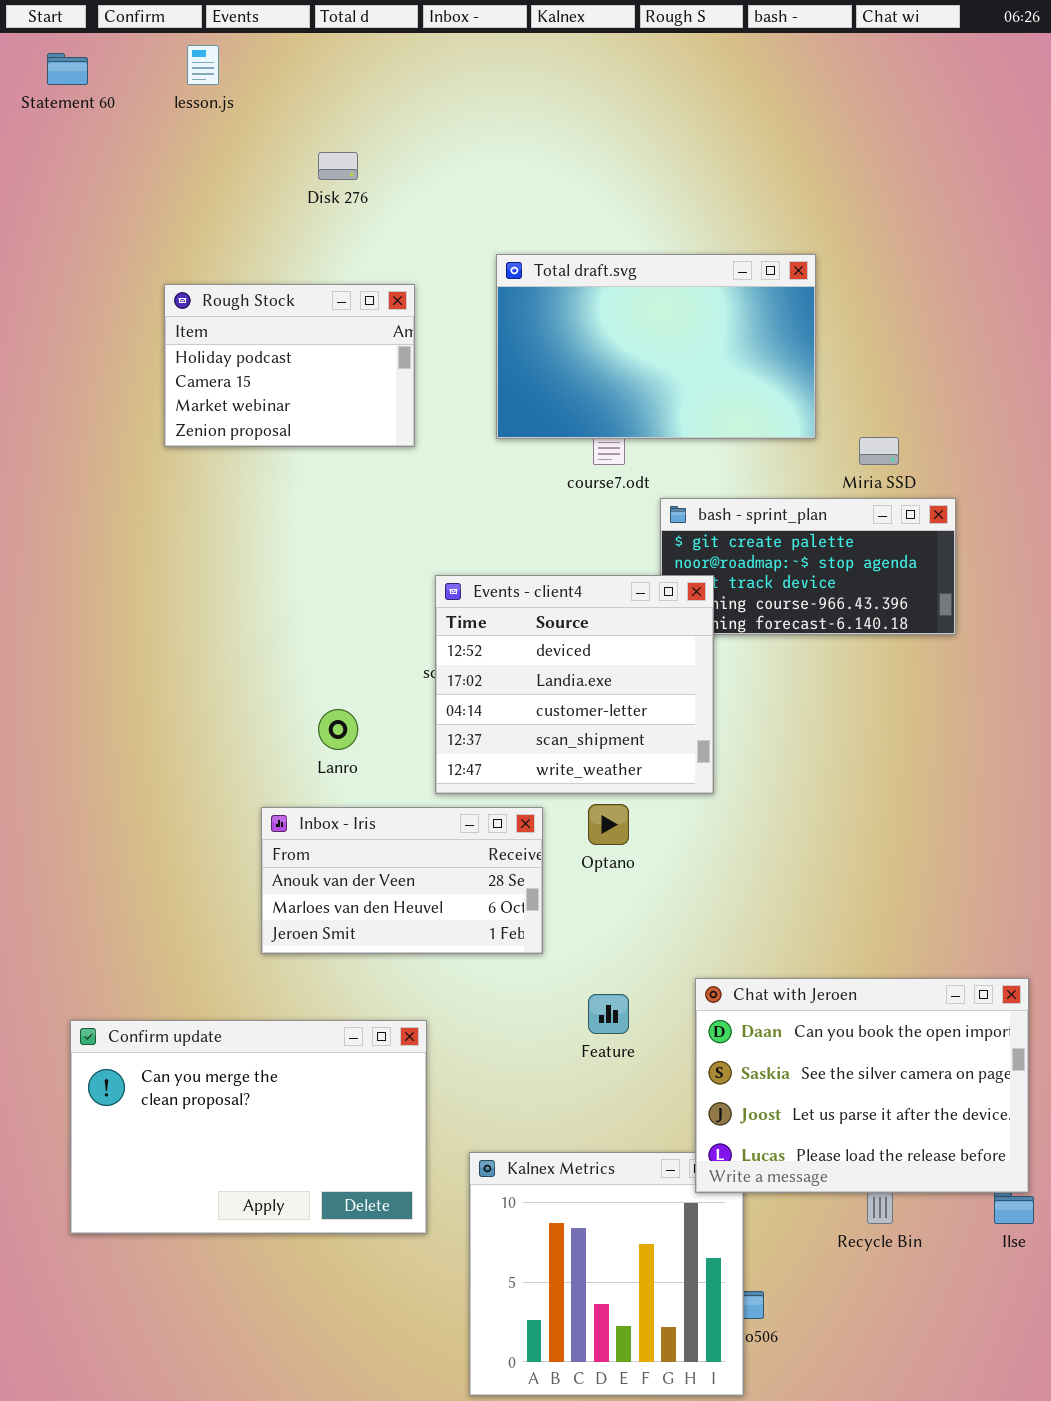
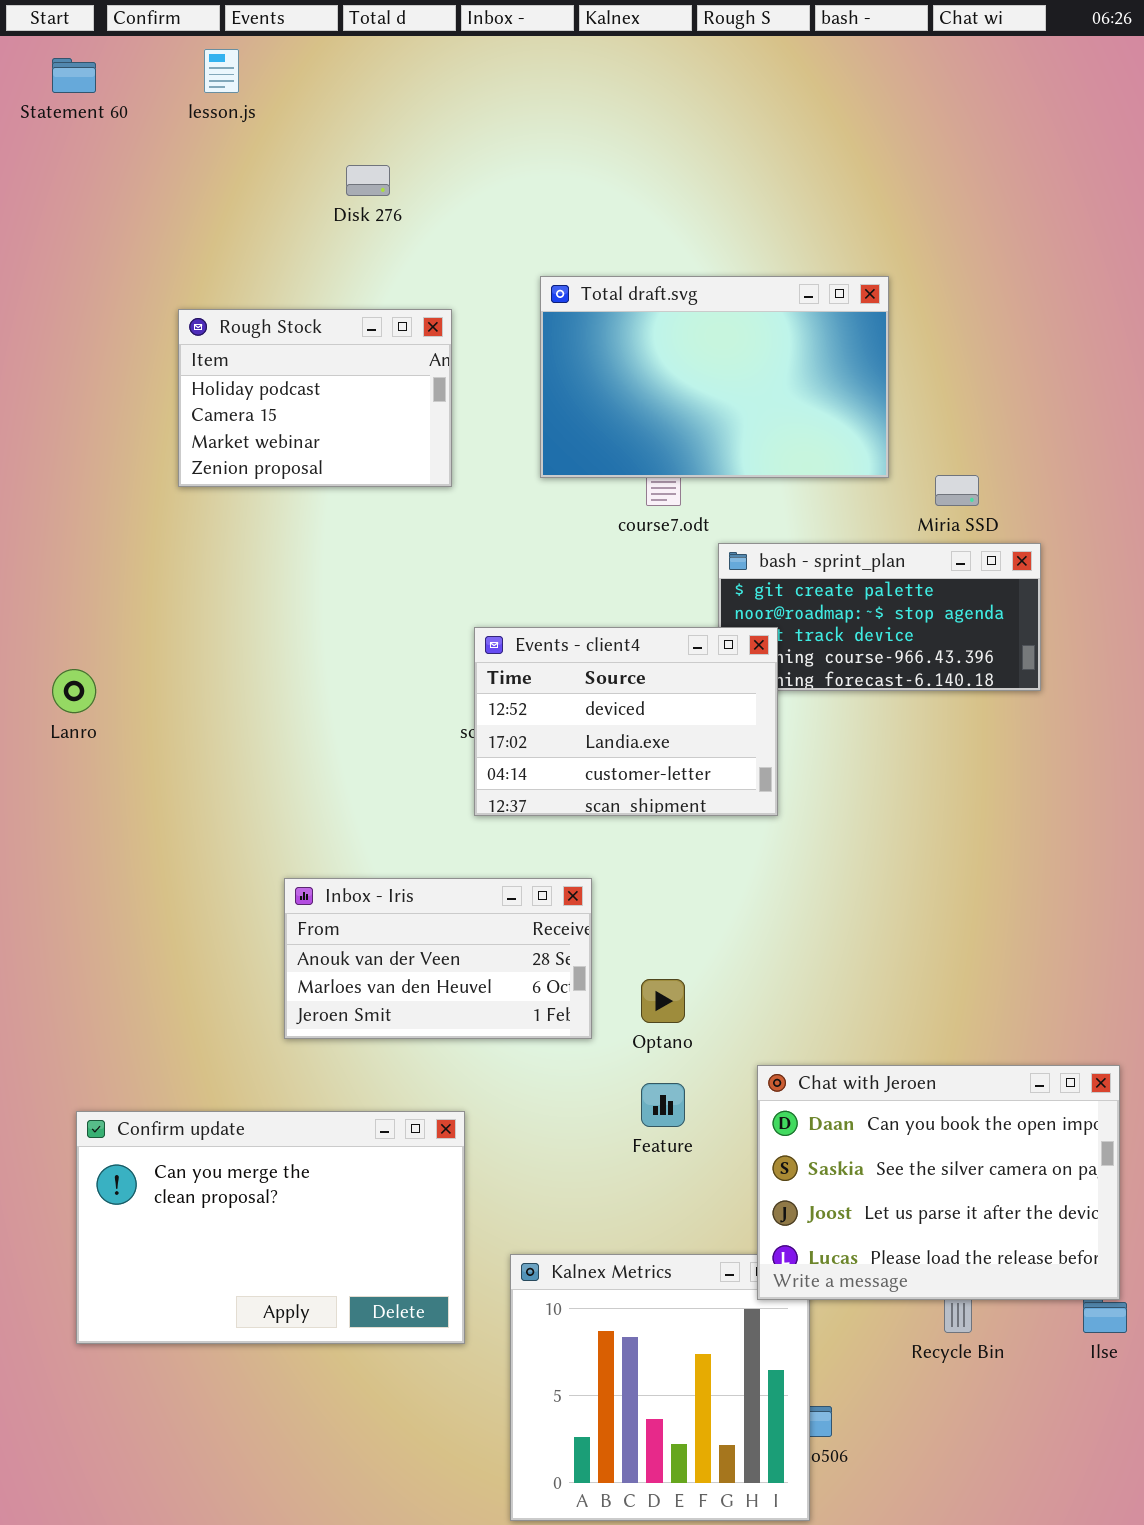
Events - client4: [435,575,714,794] -> [474,627,778,816], resized
Lanro: [318,709,358,750] -> [52,669,96,713], moved
Optano: [588,804,629,845] -> [641,979,685,1023], moved

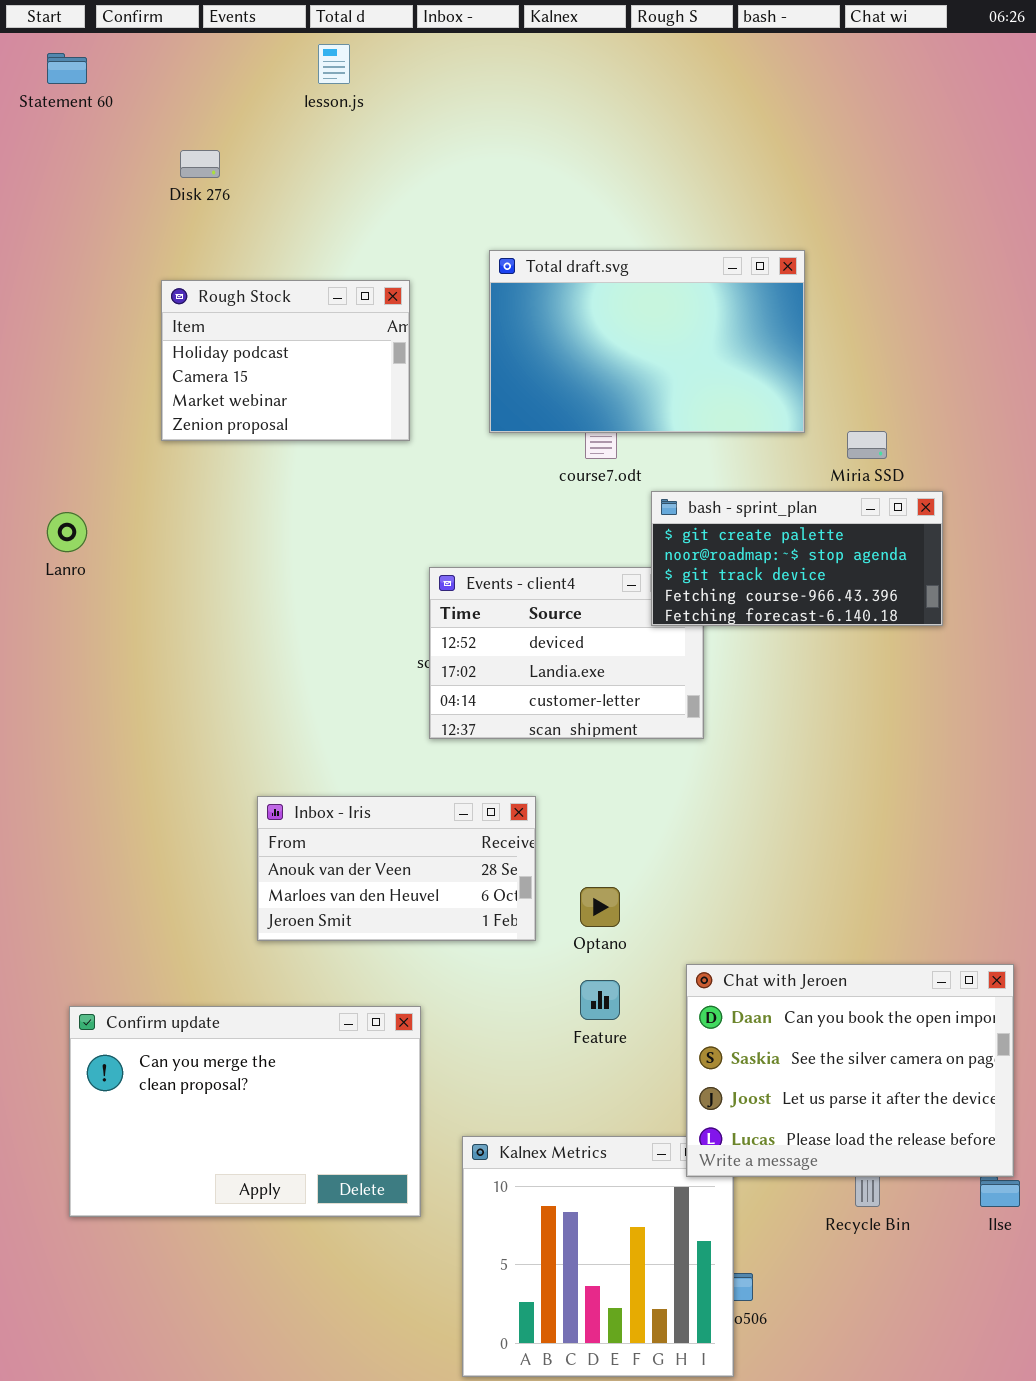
lesson.js: [204,49,239,93] -> [318,44,350,84], moved
Disk 276: [346,165,390,196] -> [180,150,220,178], moved
bash - sprint_plan: [718,543,1041,691] -> [651,491,943,626], raised
Lanro: [52,669,96,713] -> [47,512,87,552], moved

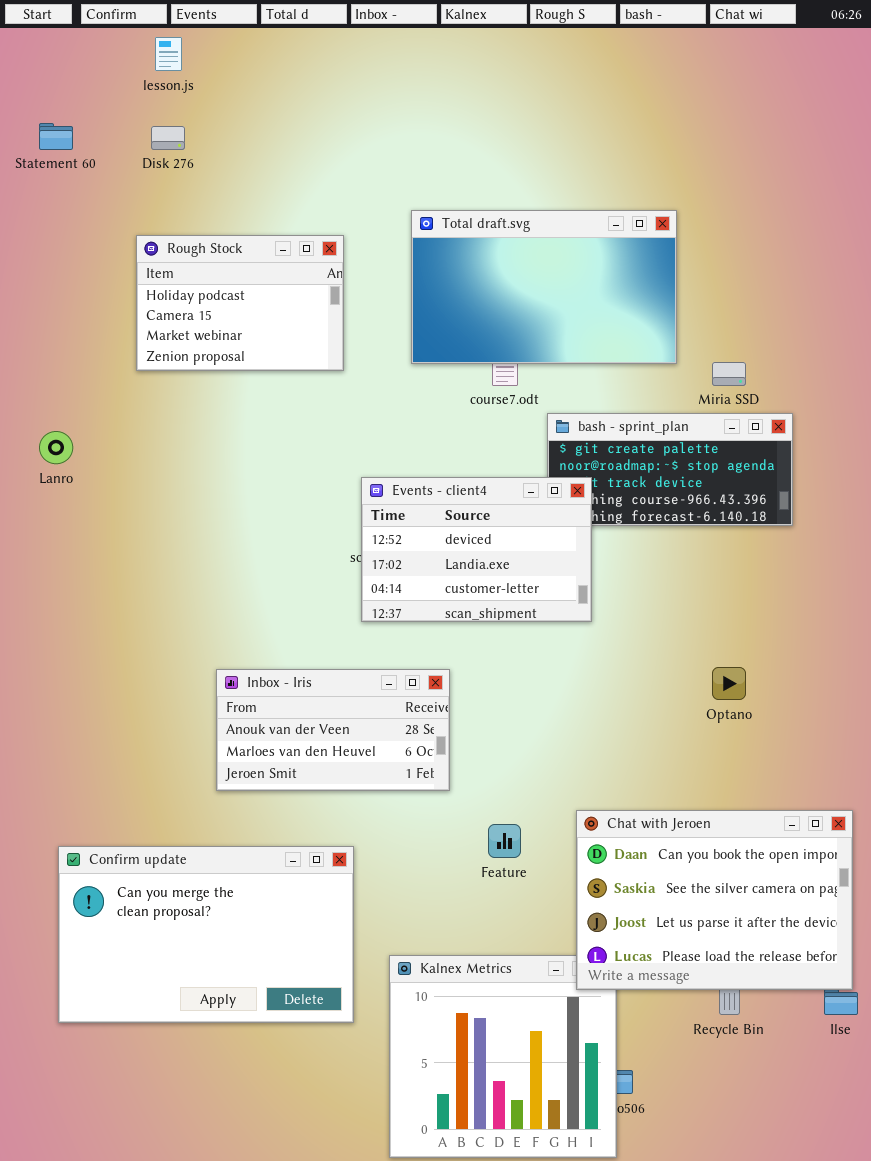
lesson.js: [318,44,350,84] -> [155,37,182,71], moved
Statement 60: [47,53,87,84] -> [39,123,73,150], moved
Events - client4: [429,567,704,739] -> [361,477,592,622], raised
Optano: [580,887,620,927] -> [712,667,746,700], moved

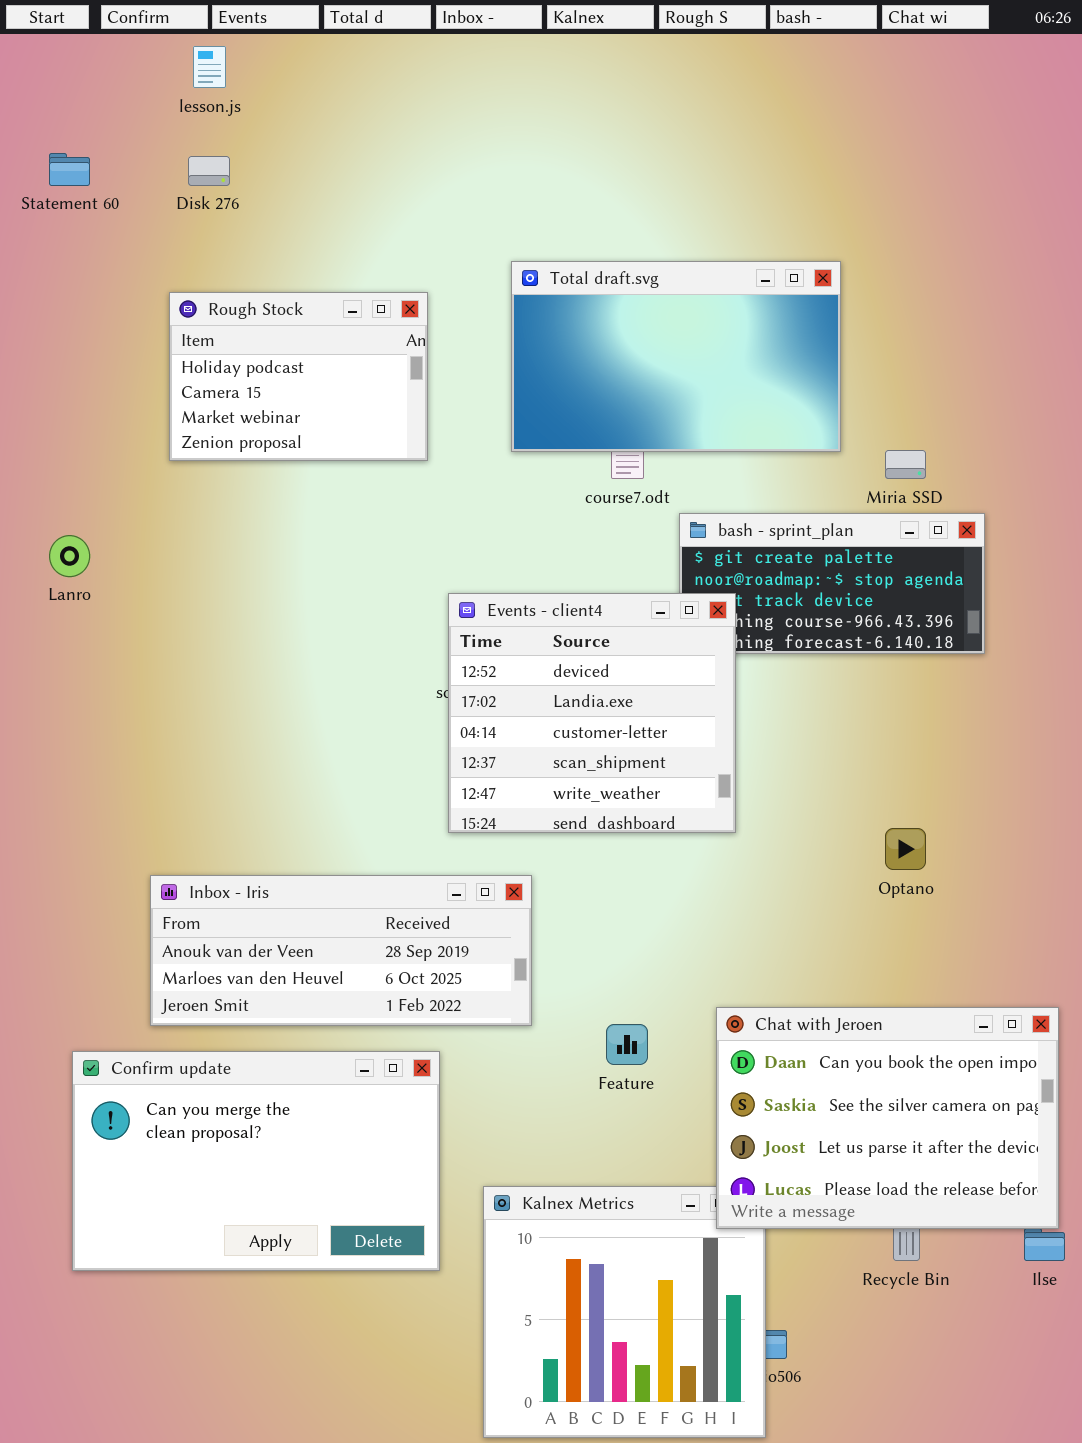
Events - client4: [361,477,592,622] -> [448,593,736,833], resized
Inbox - Iris: [216,669,450,791] -> [150,875,532,1026], moved, resized

